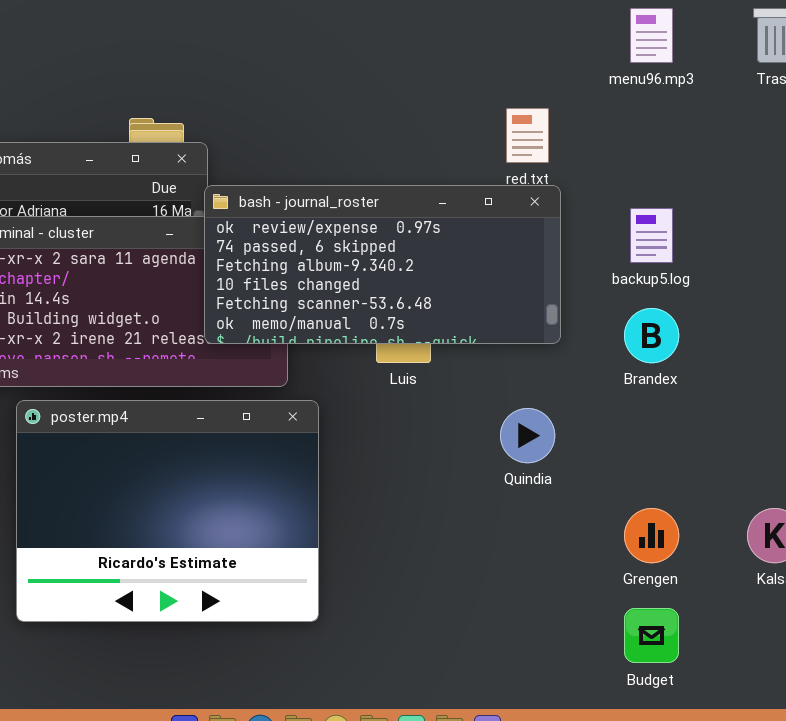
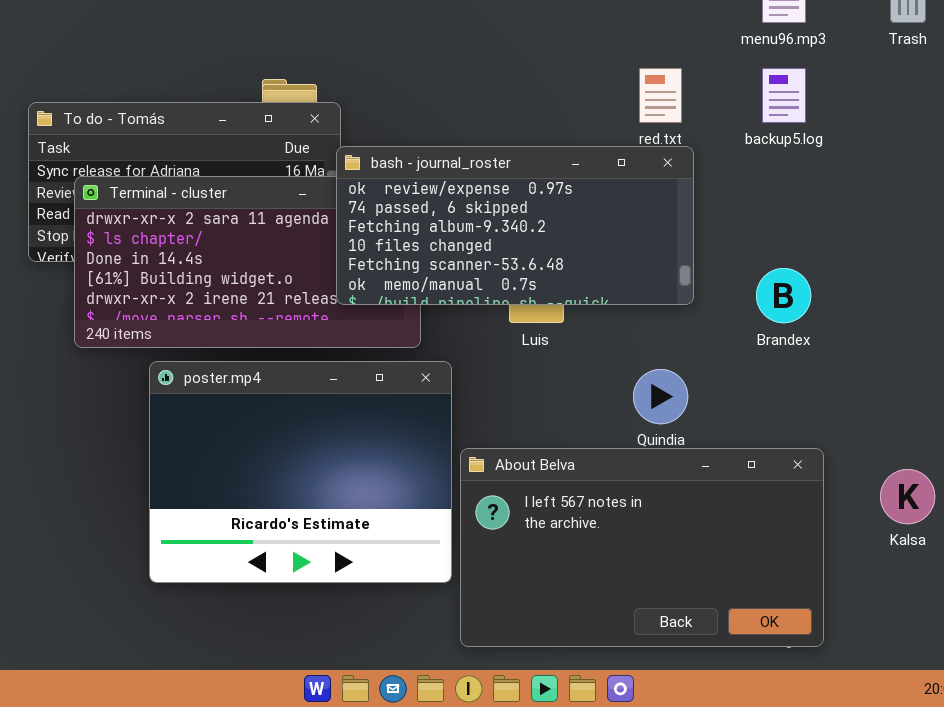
backup5.log: [630,208,673,263] -> [762,68,806,123], moved
About Belva: none -> [460,448,824,647], opened

